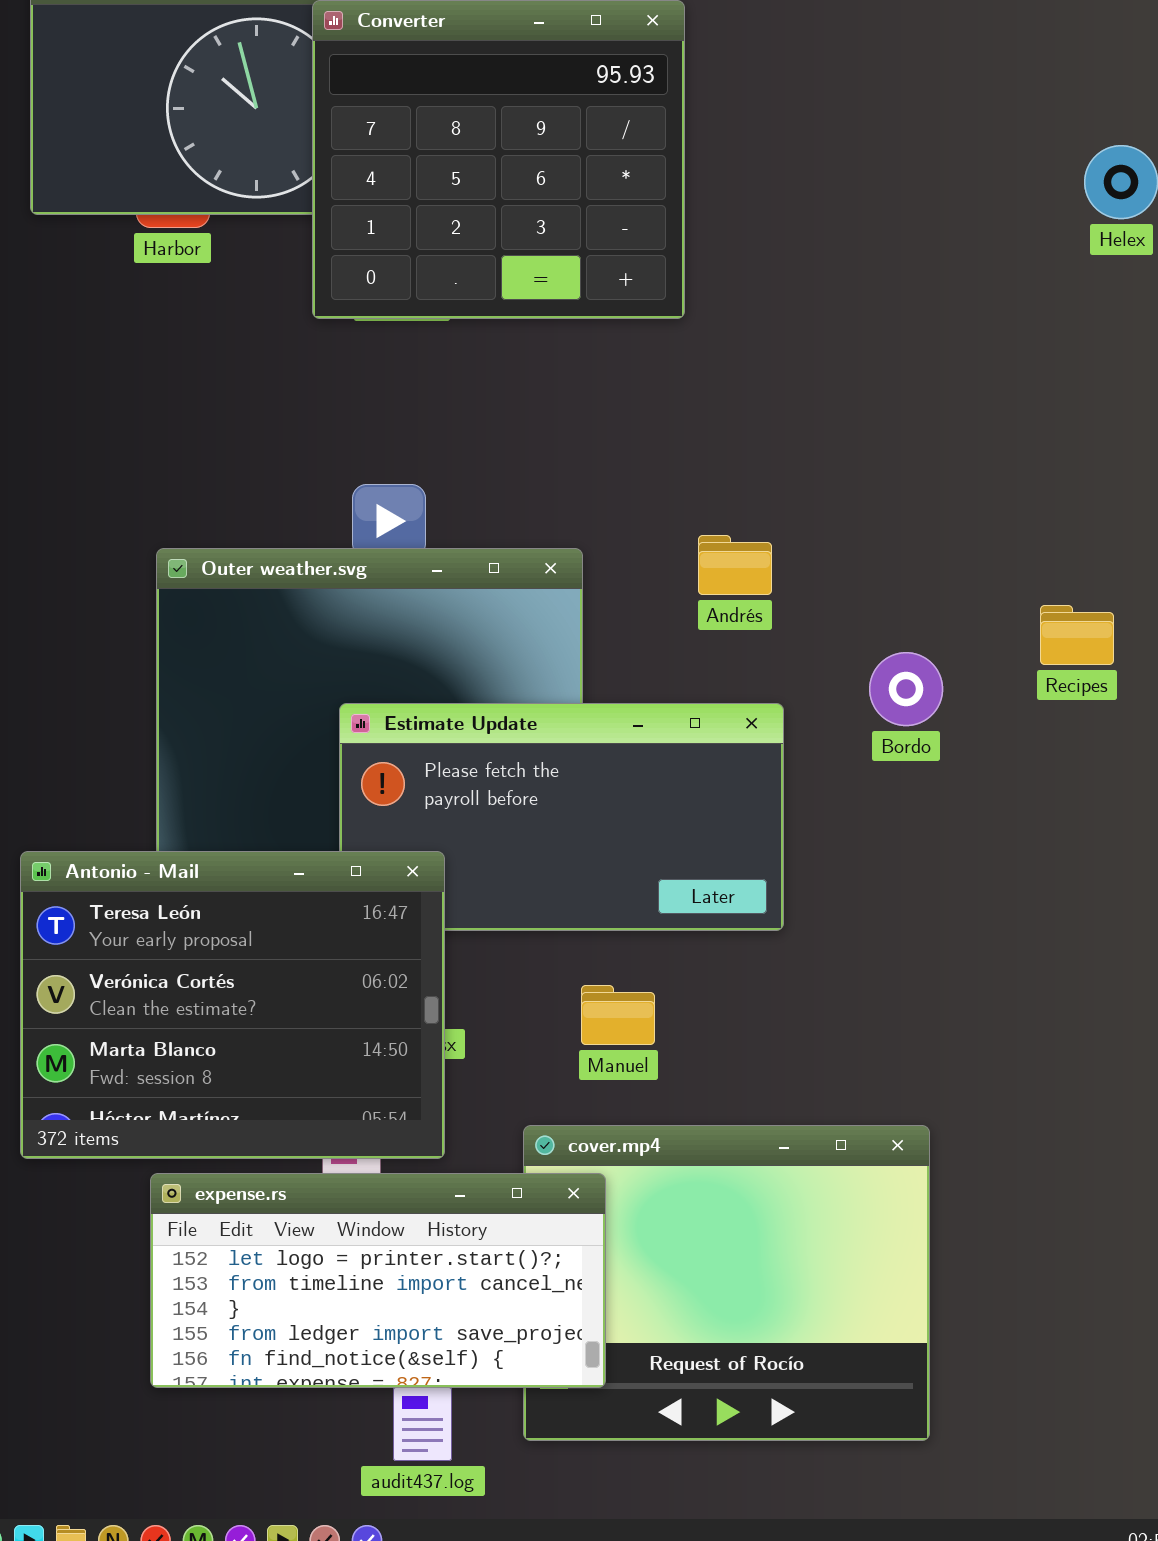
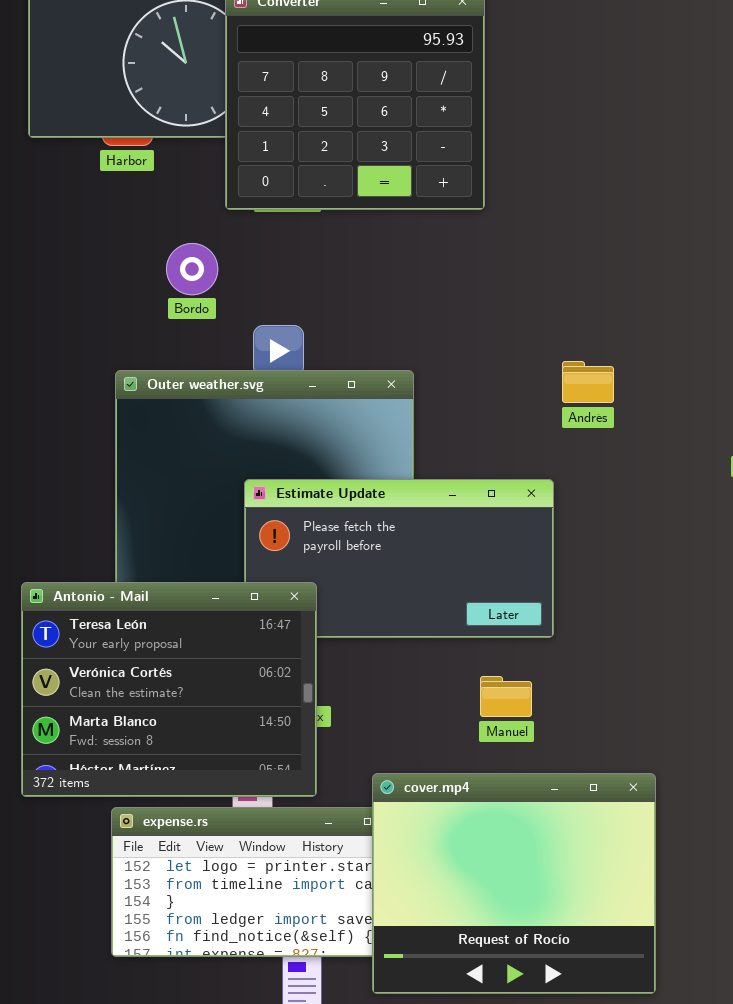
Andrés: [698,535,772,595] -> [562,361,614,403], moved
Bordo: [869,652,943,726] -> [166,243,218,295], moved
Manuel: [581,985,655,1045] -> [480,676,532,717], moved
cover.mp4: [523,1125,930,1441] -> [372,773,656,994], raised

